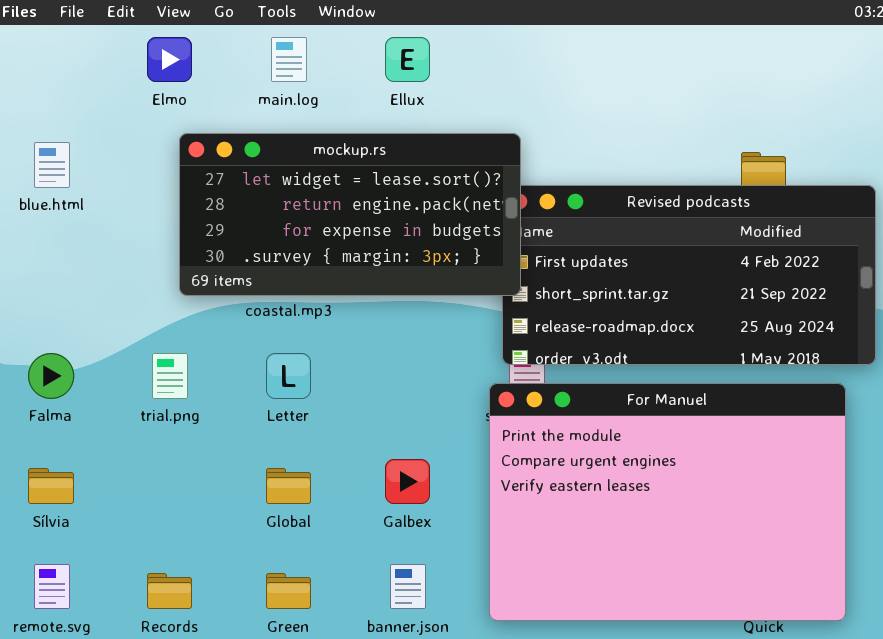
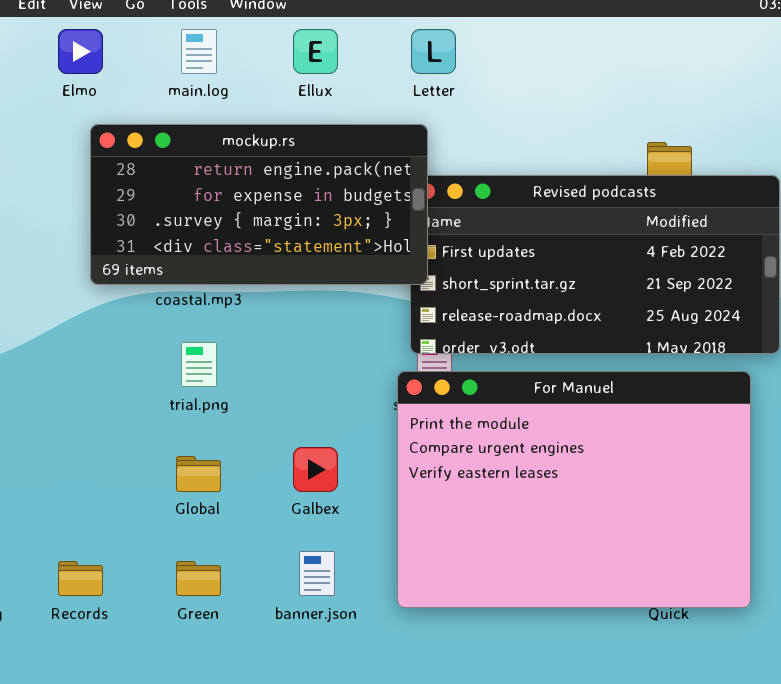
mockup.rs: [179,133,521,296] -> [90,124,428,285], scrolled down 1 row
trial.png: [152,353,188,399] -> [181,342,217,387], moved
Letter: [266,353,311,399] -> [411,29,456,74], moved

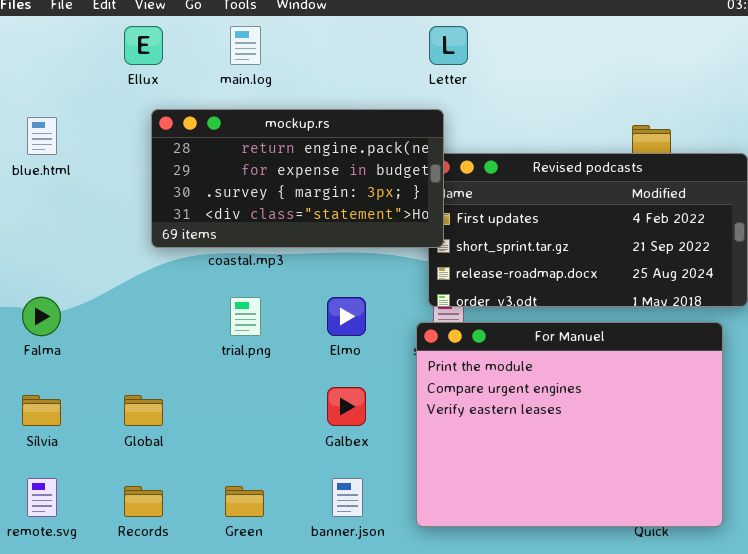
Elmo: [58,29,103,74] -> [327,297,366,336], moved
Ellux: [293,29,338,74] -> [124,26,163,65], moved
Global: [176,456,221,492] -> [124,395,163,426], moved

